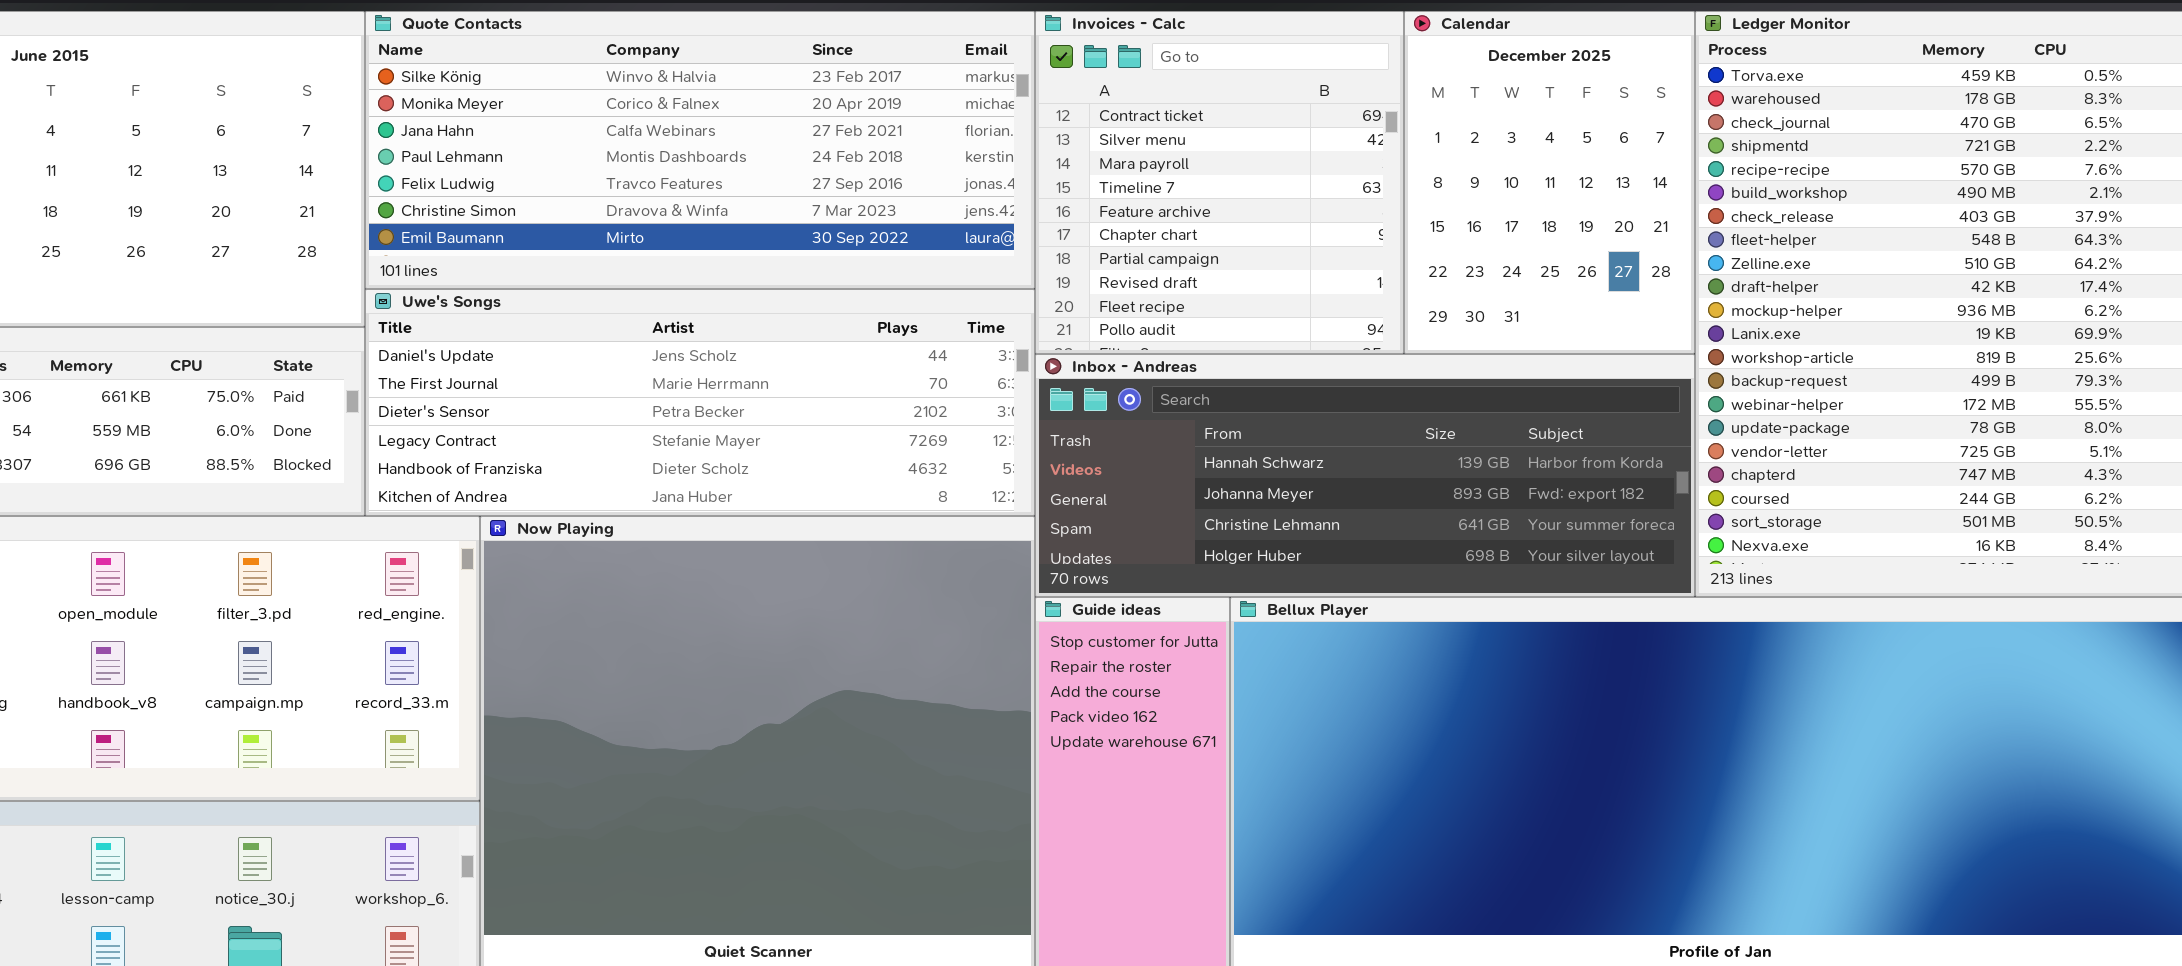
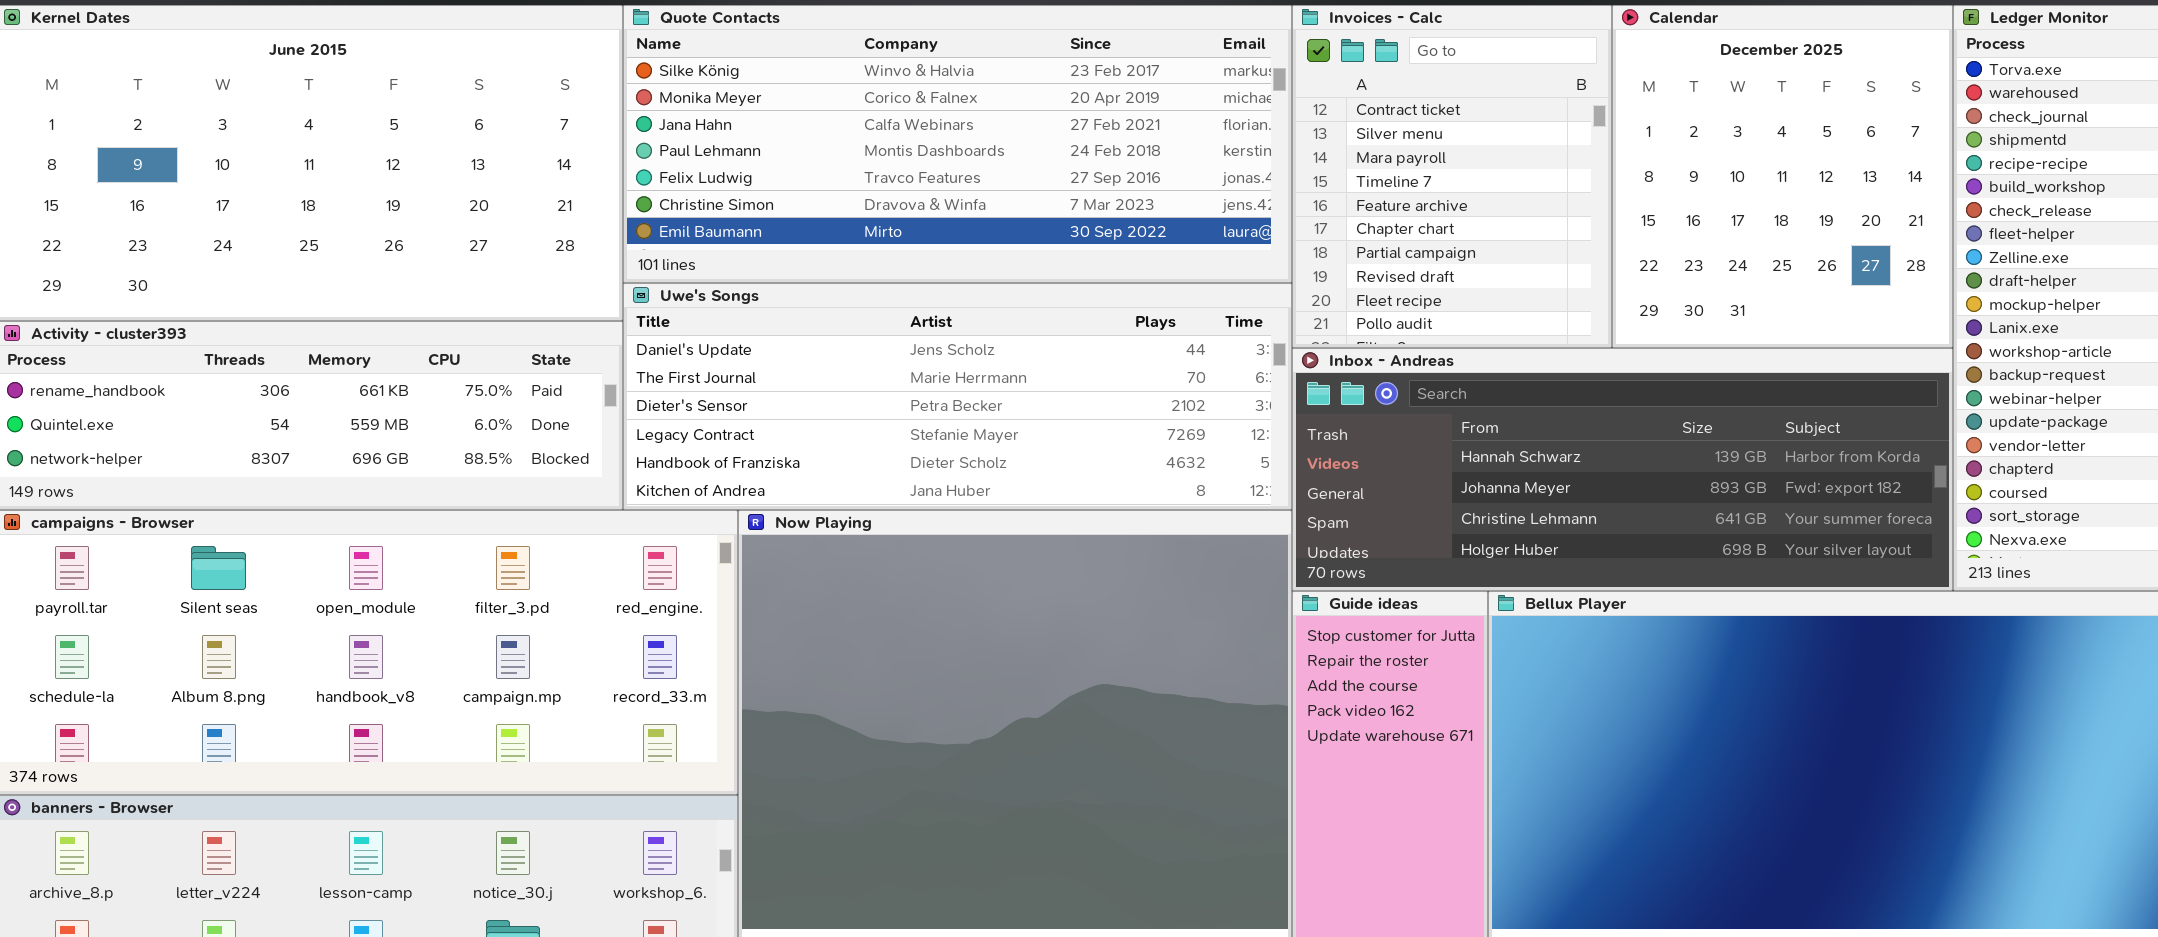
Invoices - Calc: [1035,11,1404,354] -> [1292,5,1612,348], resized
Calendar: [1404,11,1695,354] -> [1612,5,1953,348], resized

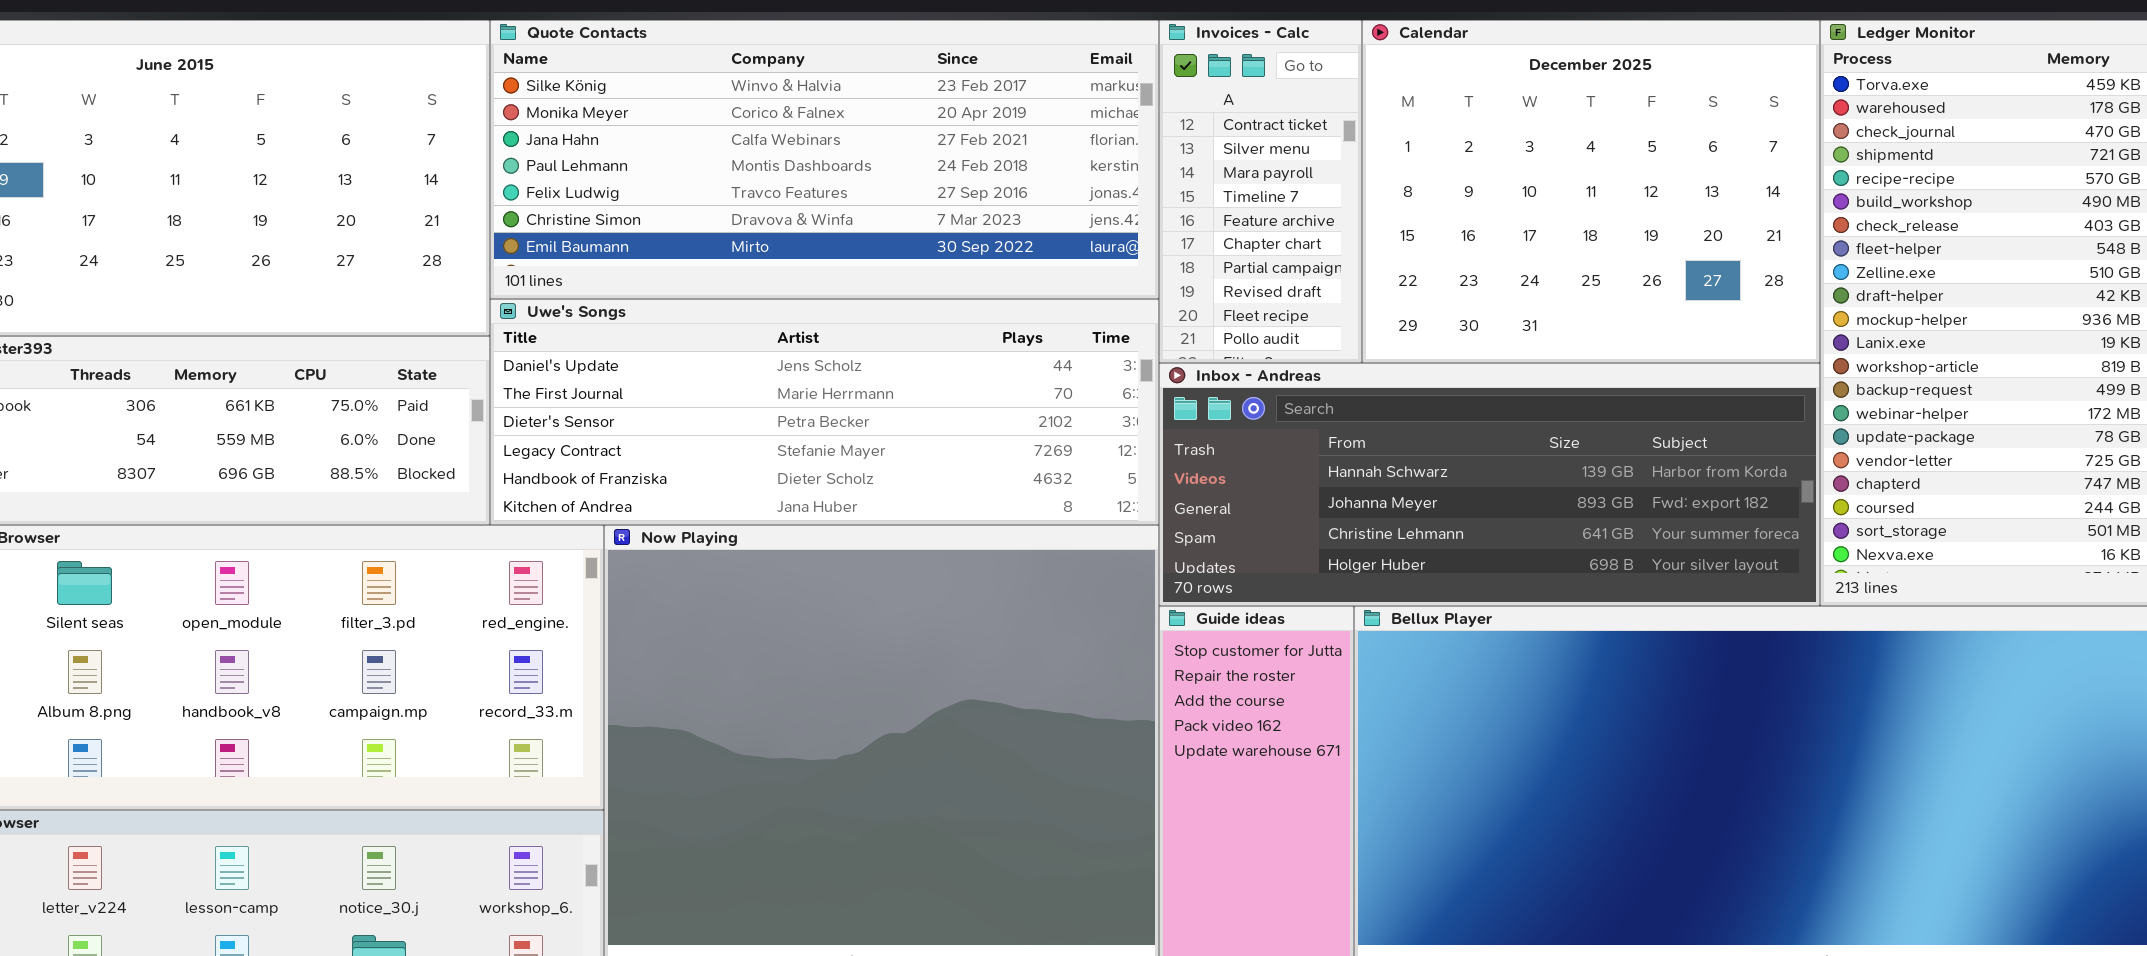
Invoices - Calc: [1292,5,1612,348] -> [1159,20,1362,363], resized
Calendar: [1612,5,1953,348] -> [1362,20,1820,363], resized

